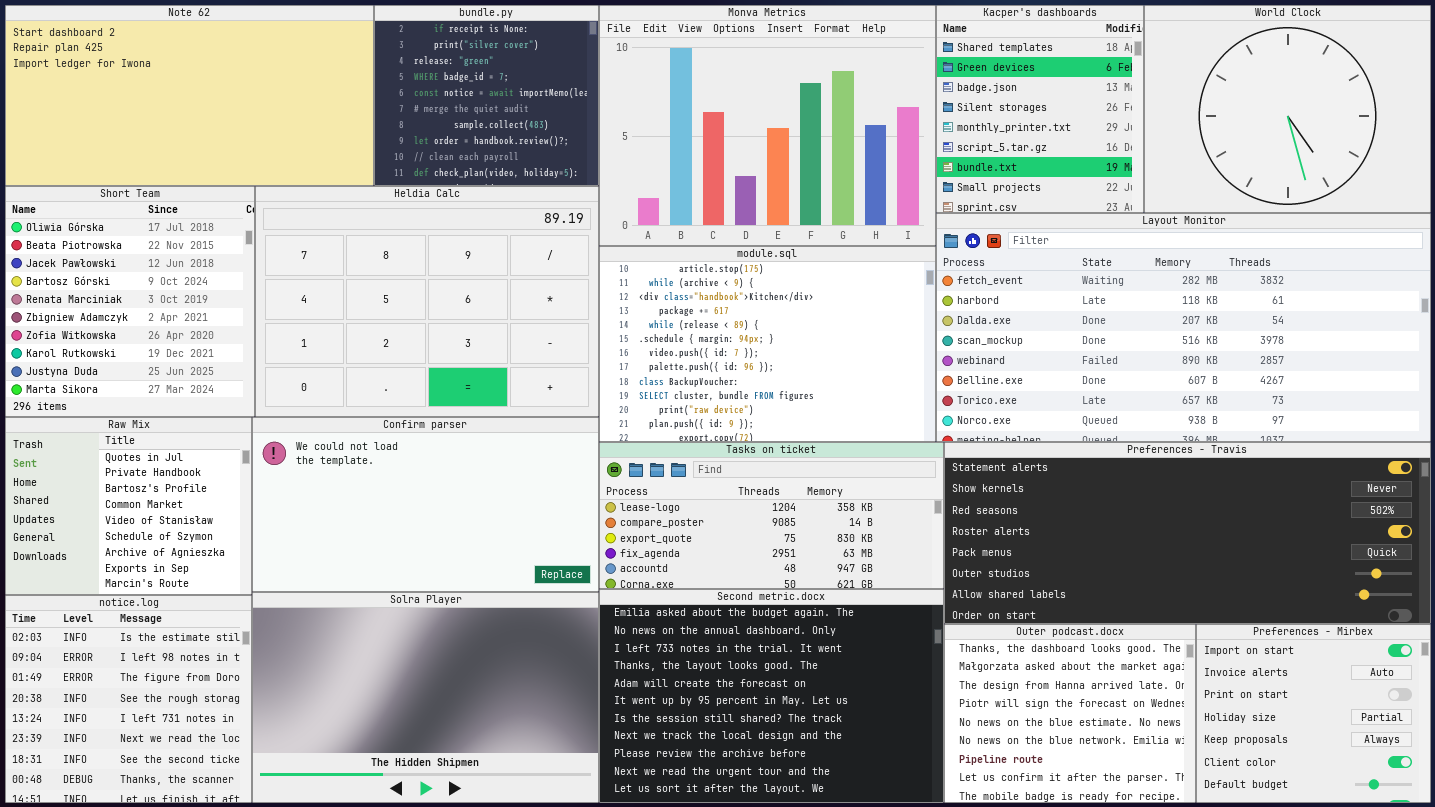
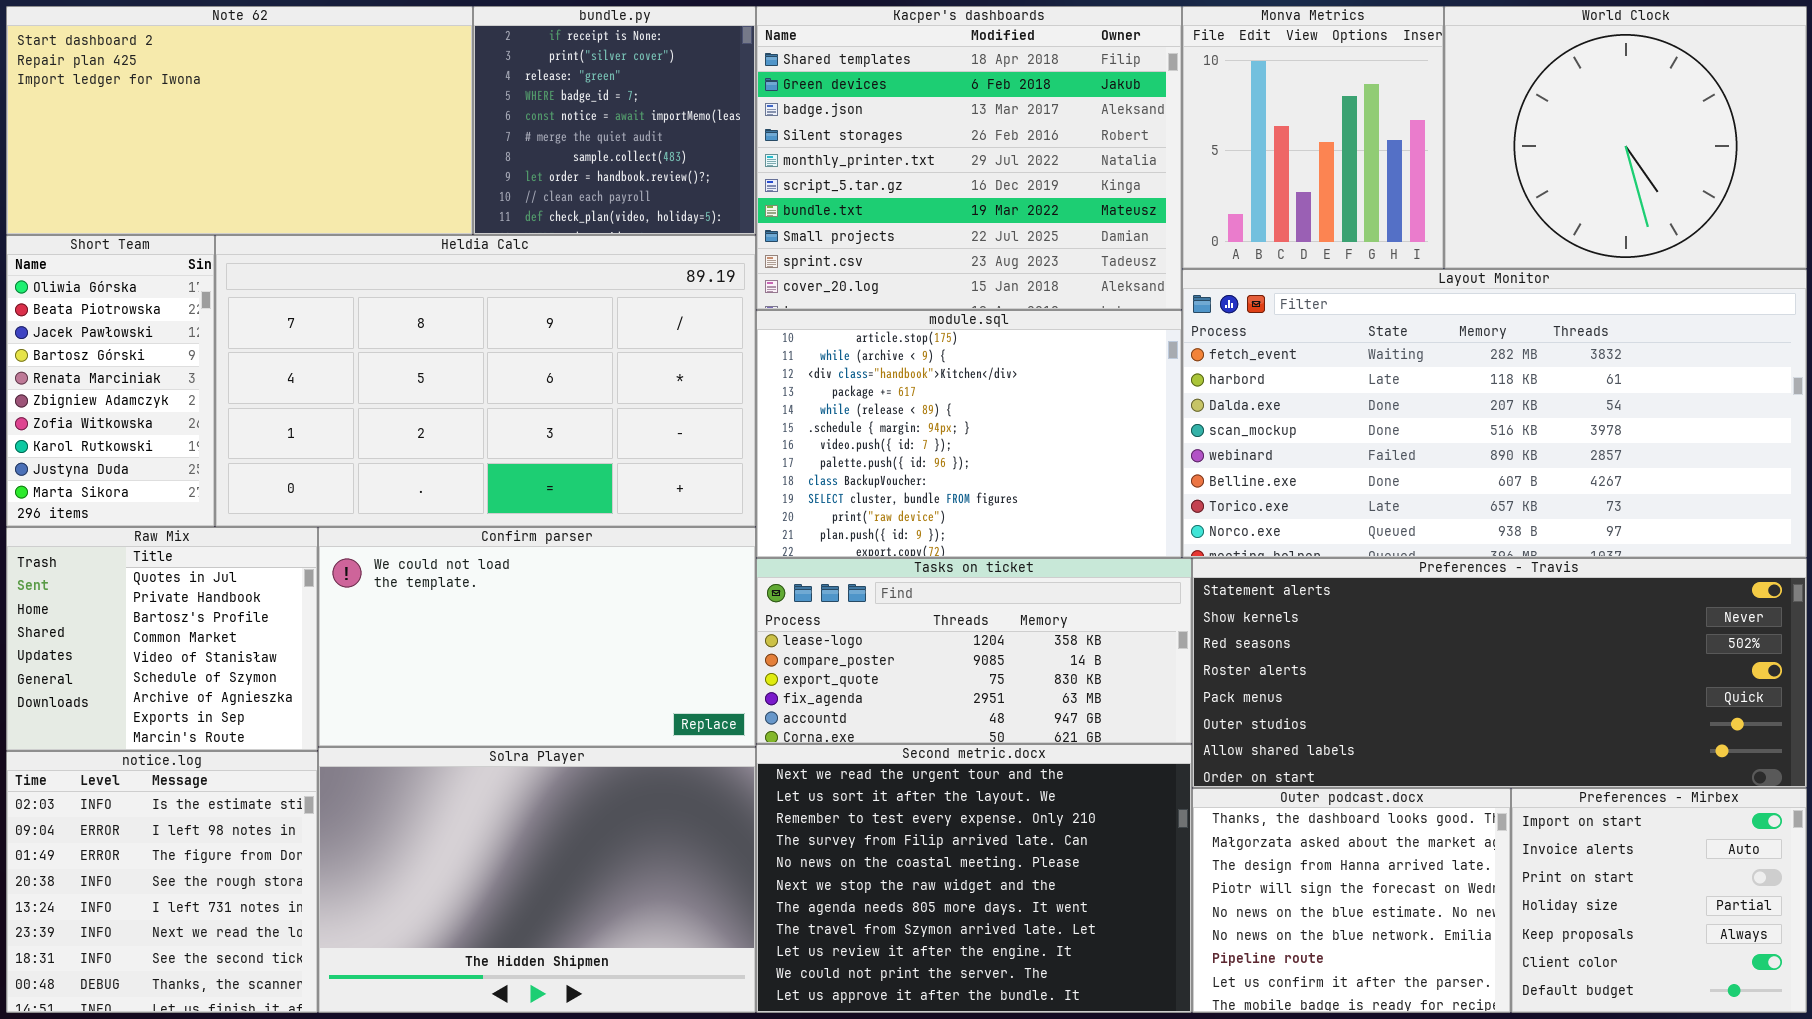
Monva Metrics: [599,5,936,246] -> [1182,6,1444,269], moved, resized
Kacper's dashboards: [936,5,1144,213] -> [756,6,1182,310], moved, resized
Short Team: [5,186,255,417] -> [6,235,215,527], resized
Heldia Calc: [255,186,599,417] -> [215,235,756,527], resized
Second metric.docx: [599,589,944,803] -> [756,744,1192,1013], scrolled down 9 rows

